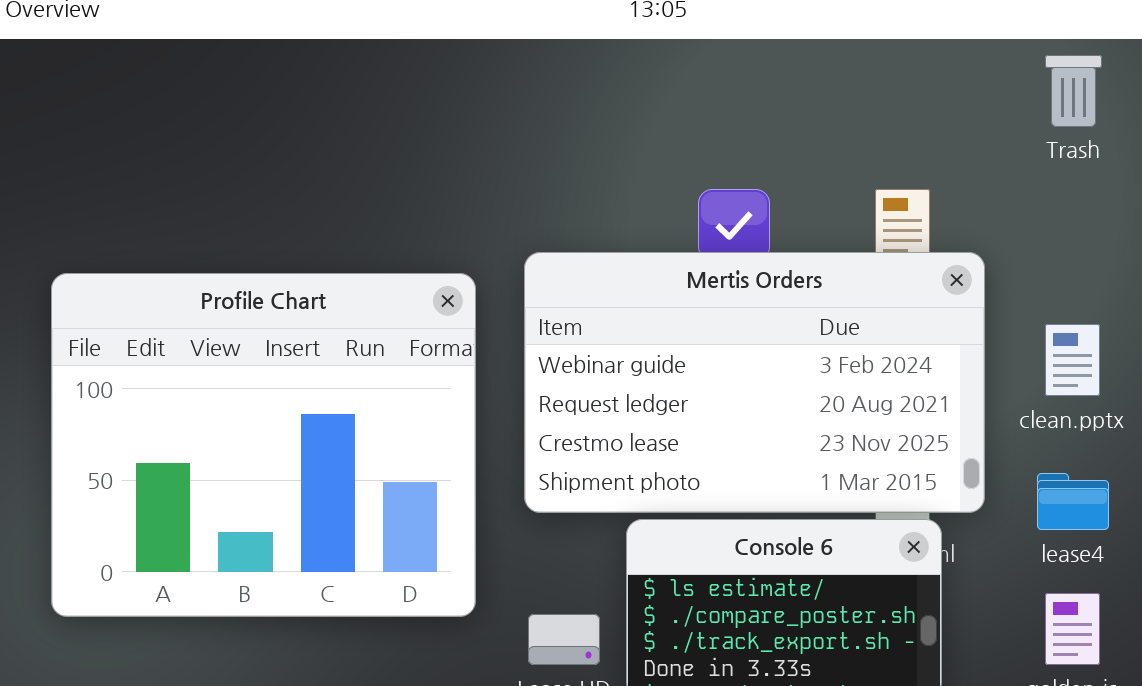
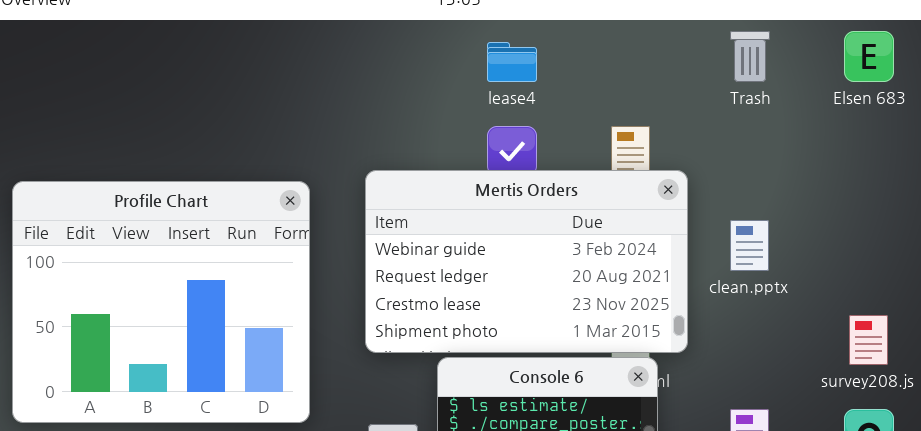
Profile Chart: [51,273,476,617] -> [12,181,310,423], moved
lease4: [1037,473,1109,530] -> [487,42,537,82], moved

